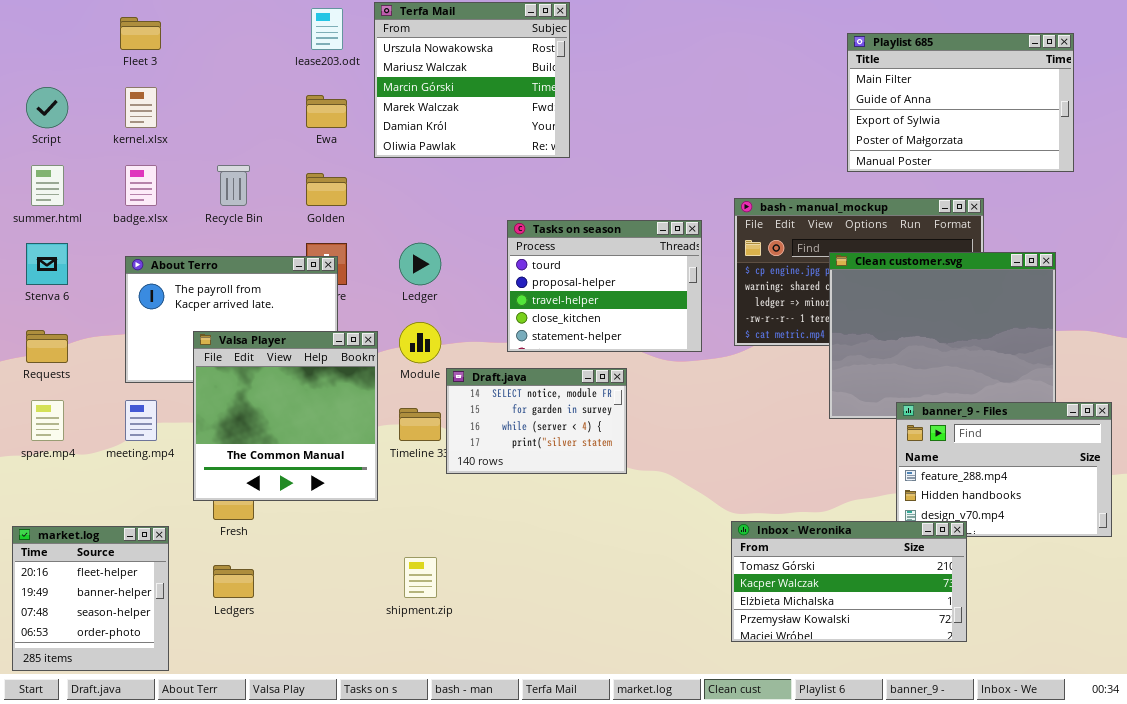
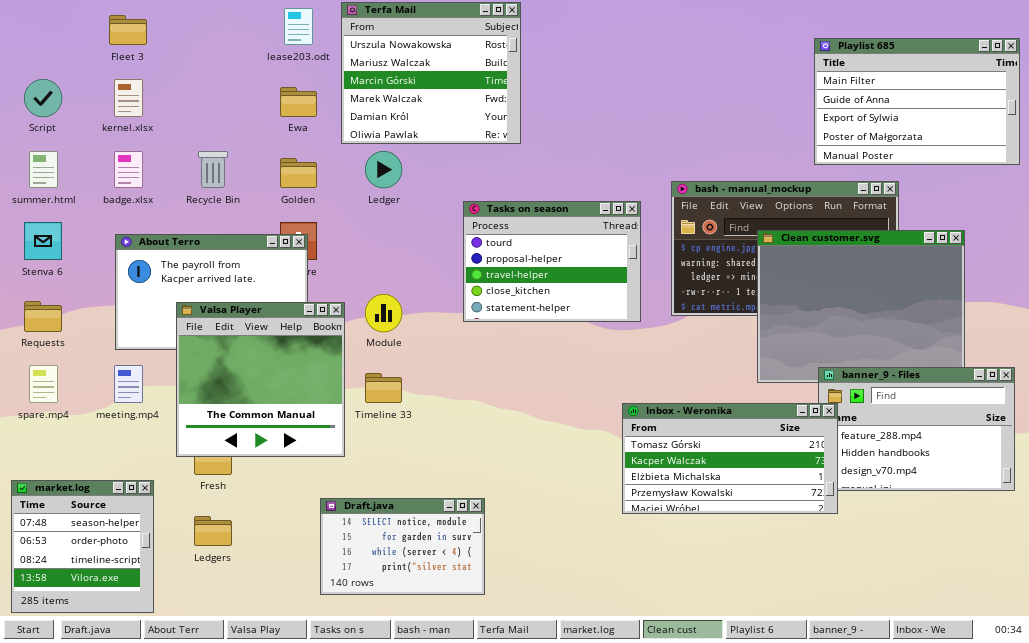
Playlist 685: [847,33,1074,172] -> [814,38,1020,165], moved
Ledger: [399,243,441,285] -> [365,151,402,188], moved
Draft.java: [446,368,627,474] -> [320,498,485,595], moved
Inbox - Weronika: [731,521,967,642] -> [622,403,838,514], moved
market.log: [12,526,169,671] -> [11,480,154,613], scrolled down 2 rows

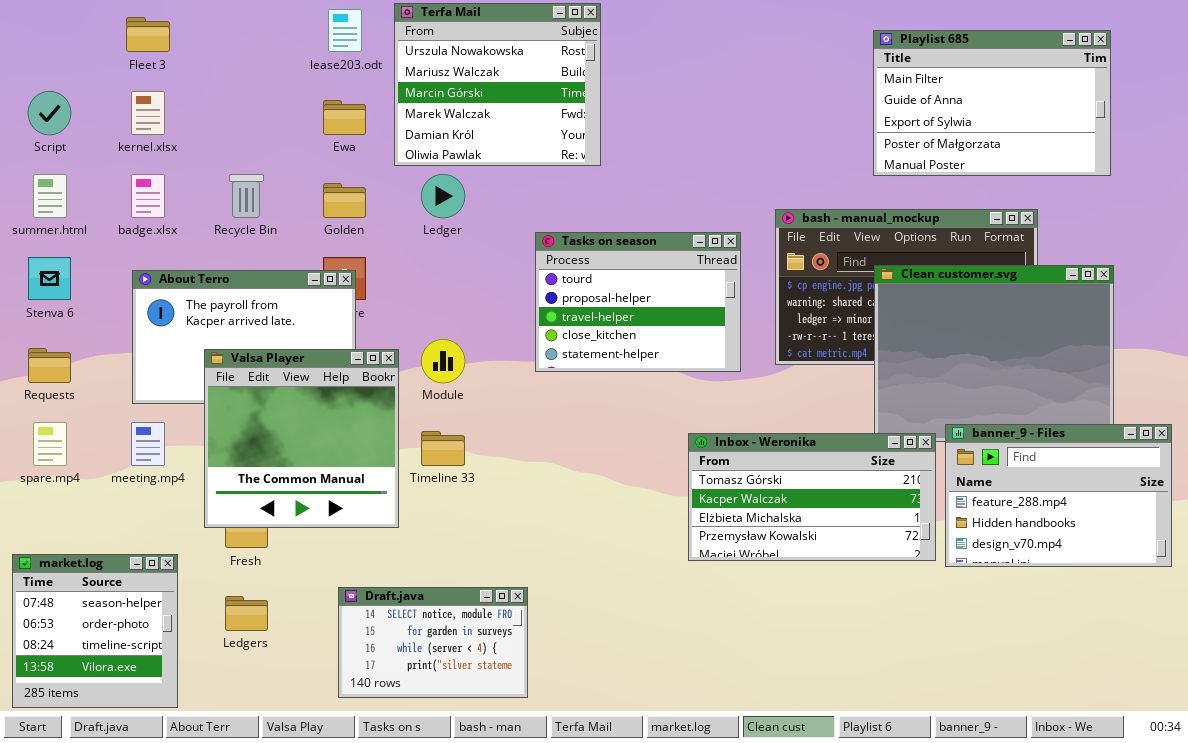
Playlist 685: [814,38,1020,165] -> [873,30,1111,176], moved
Inbox - Weronika: [622,403,838,514] -> [688,433,936,561], moved
Draft.java: [320,498,485,595] -> [338,587,528,698], moved

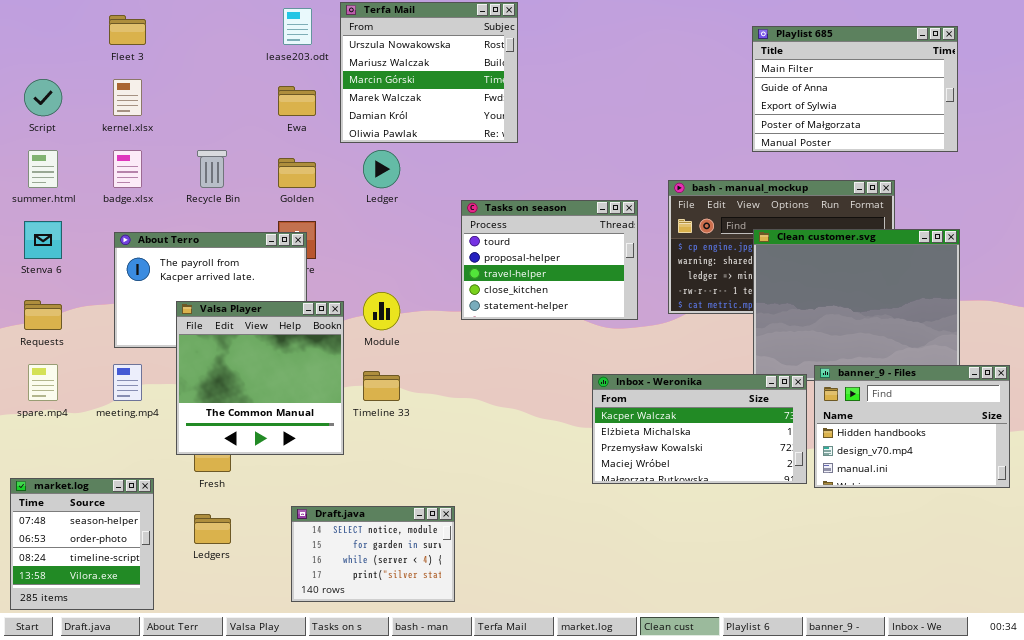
banner_9 - Files: [945,424,1172,567] -> [814,365,1010,488], scrolled down 1 row
Inbox - Weronika: [688,433,936,561] -> [592,374,807,484], scrolled down 1 row

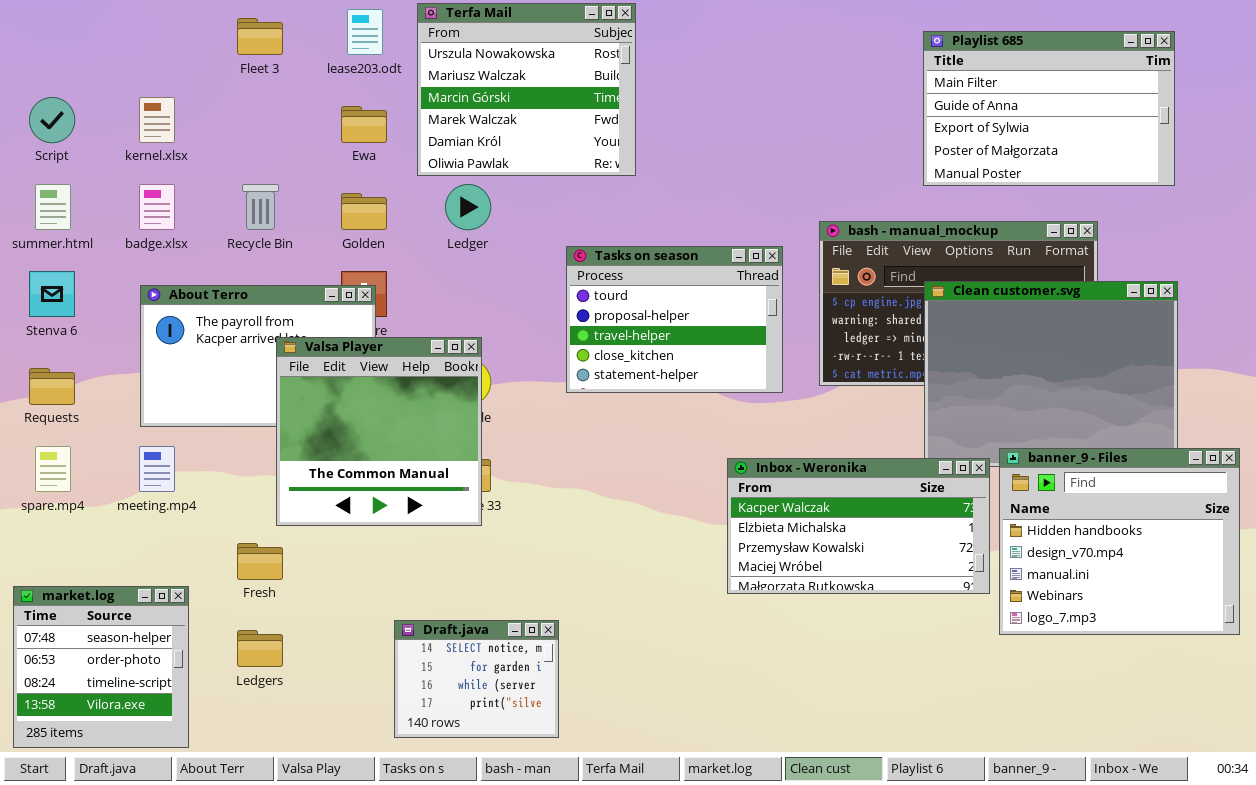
Fleet 3: [109,15,146,45] -> [237,18,283,55], moved
Valsa Player: [176,301,344,455] -> [276,337,482,526], moved
banner_9 - Files: [814,365,1010,488] -> [999,448,1240,635], resized
Draft.java: [291,506,455,602] -> [394,620,559,738], resized

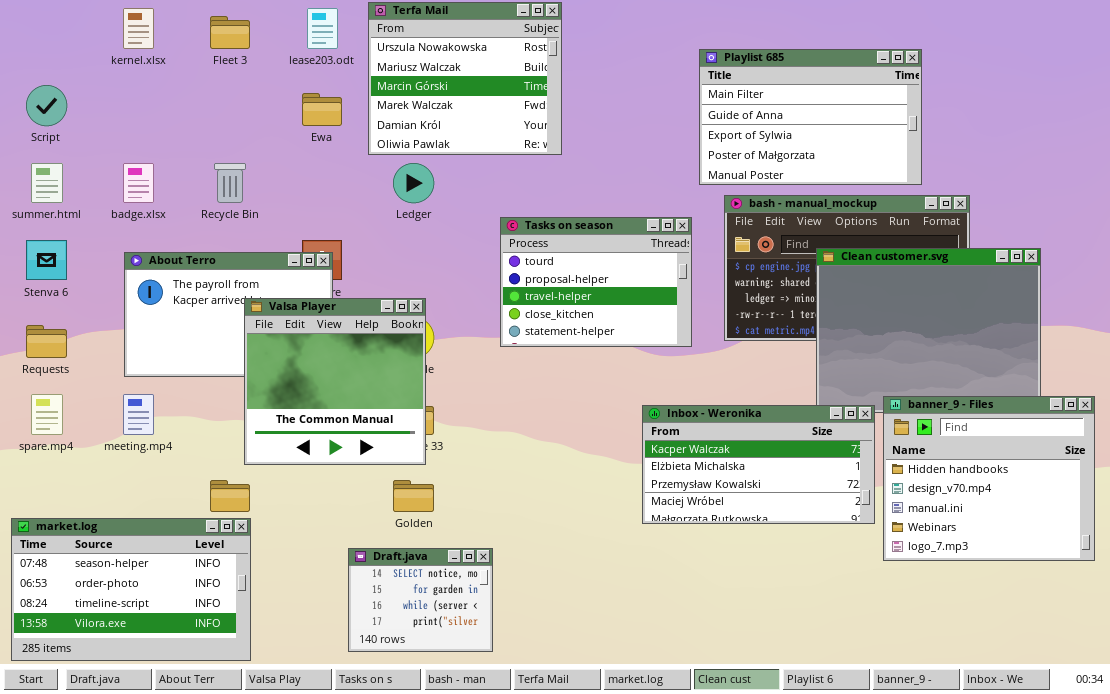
Playlist 685: [923,31,1175,186] -> [699,49,922,185], moved
kernel.xlsx: [139,97,175,143] -> [123,8,154,49], moved
Golden: [341,193,387,230] -> [393,480,434,512], moved
market.log: [13,586,189,748] -> [11,518,251,661], resized

